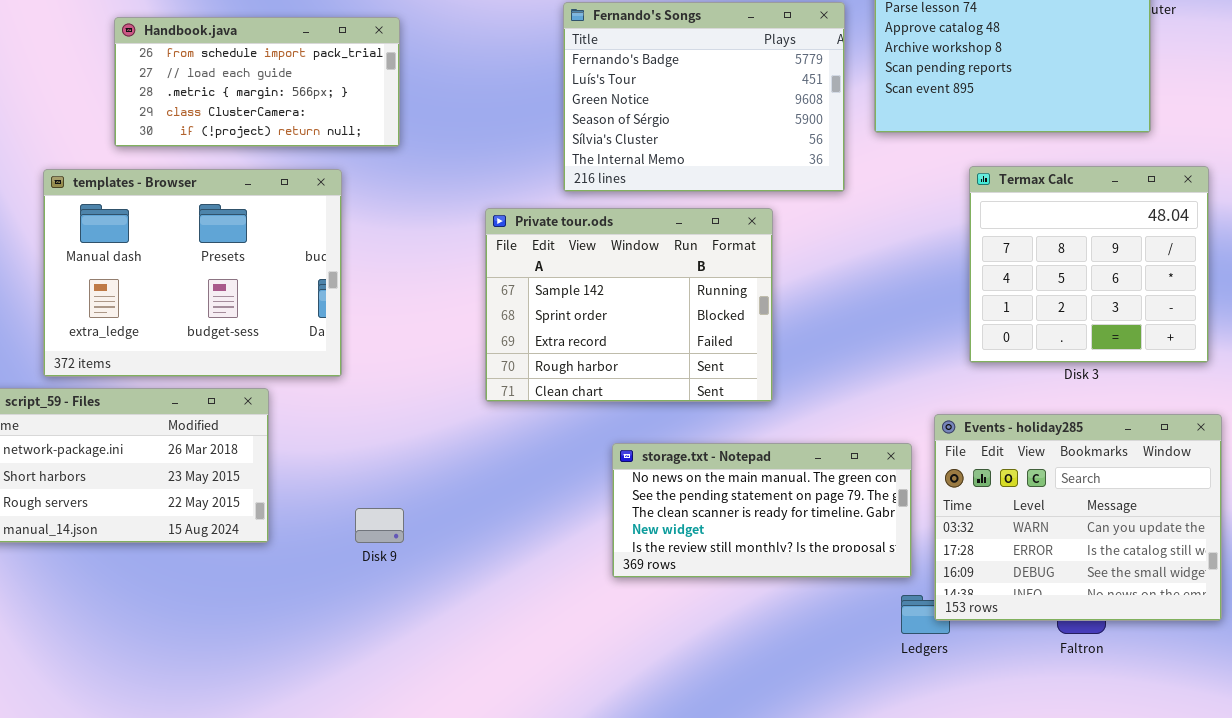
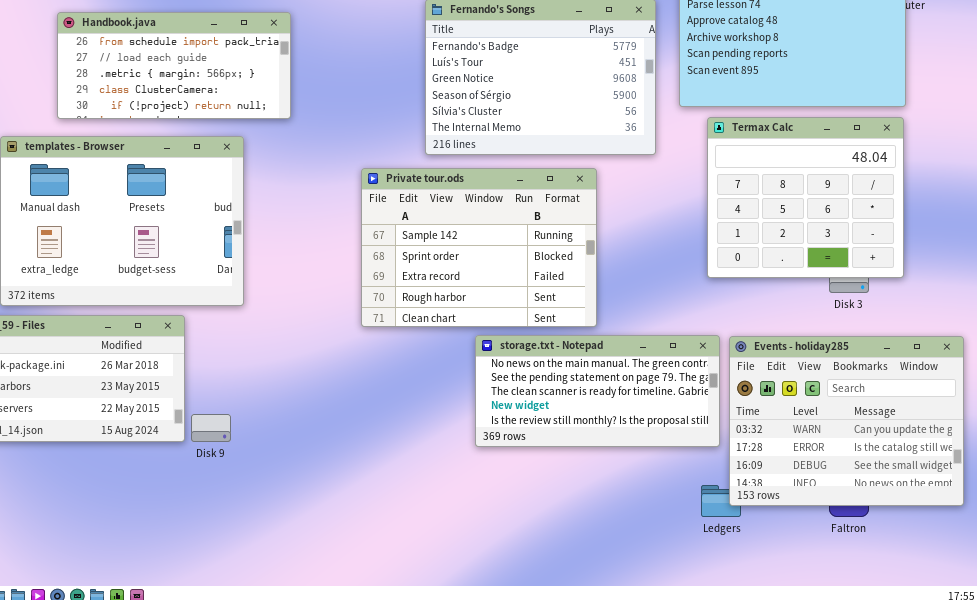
Termax Calc: [969,166,1209,363] -> [707,117,904,278], moved
storage.txt - Notepad: [612,443,912,578] -> [475,335,720,447], moved
Disk 9: [355,508,404,543] -> [191,414,231,442], moved

